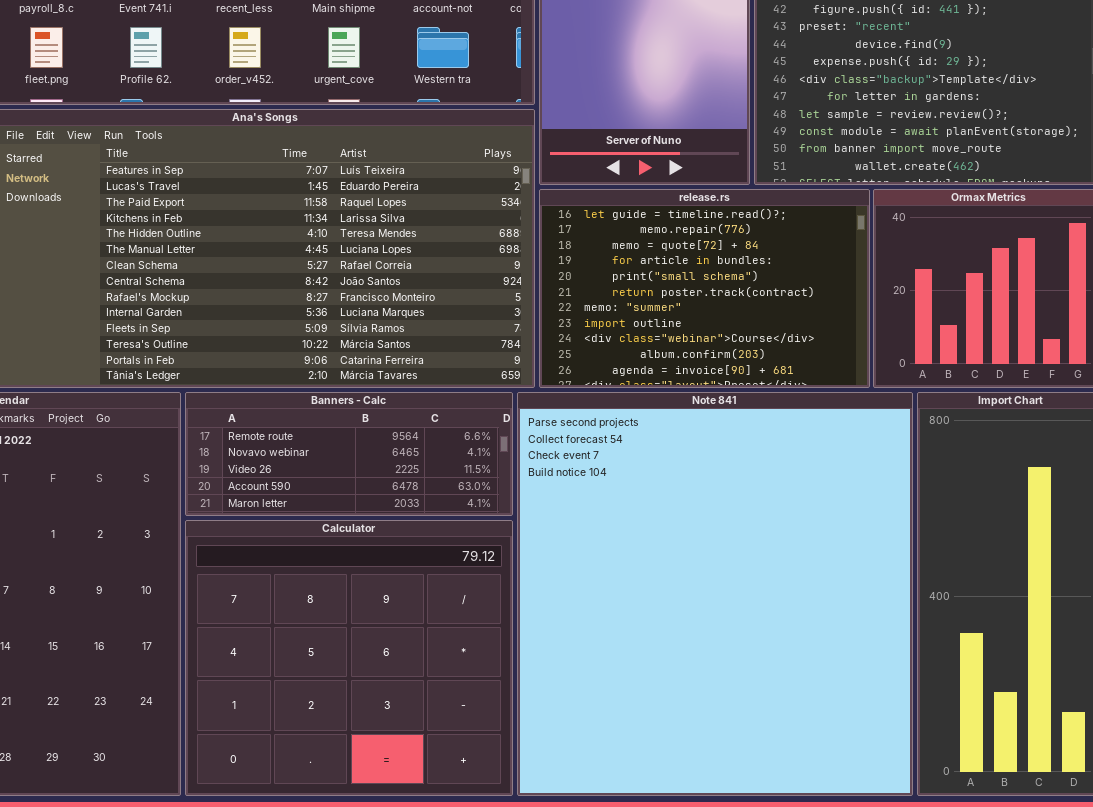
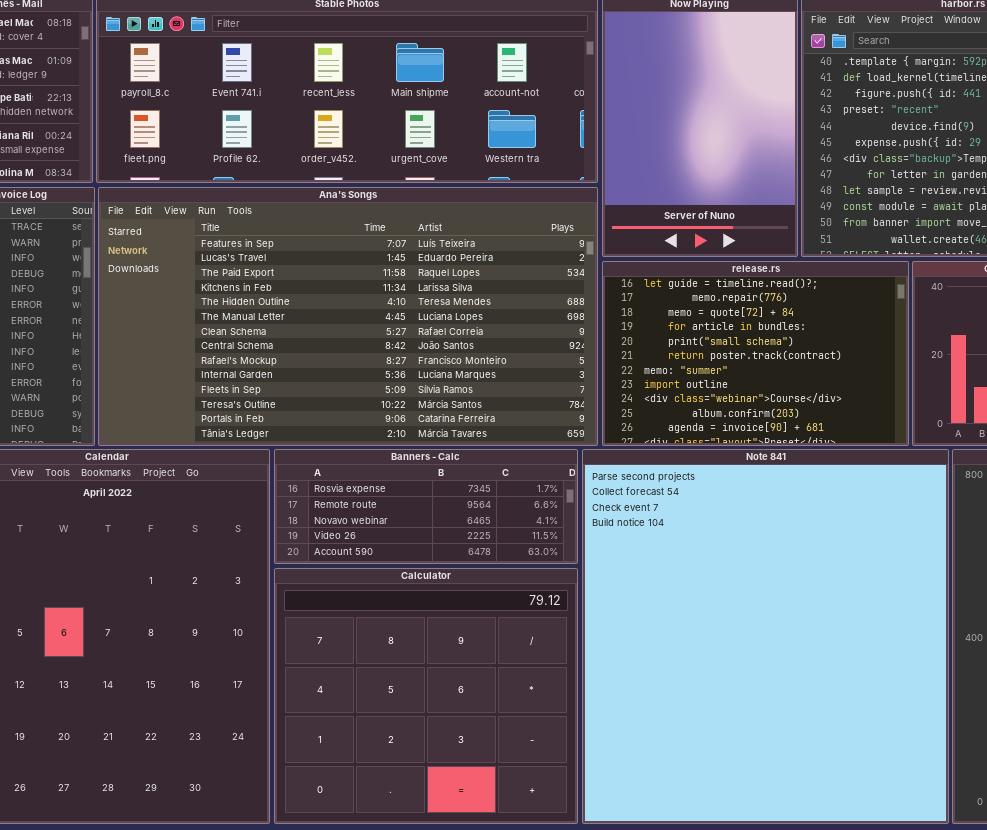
Banners - Calc: [185,392,513,516] -> [274,449,578,564], scrolled up 1 row

